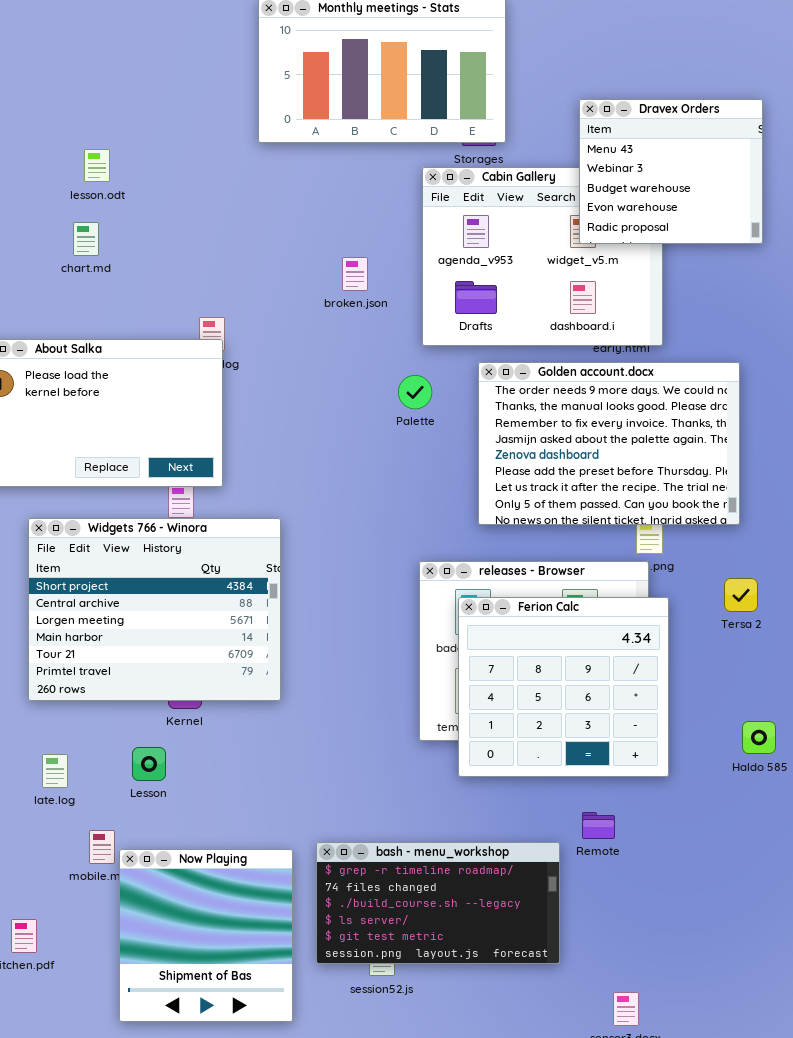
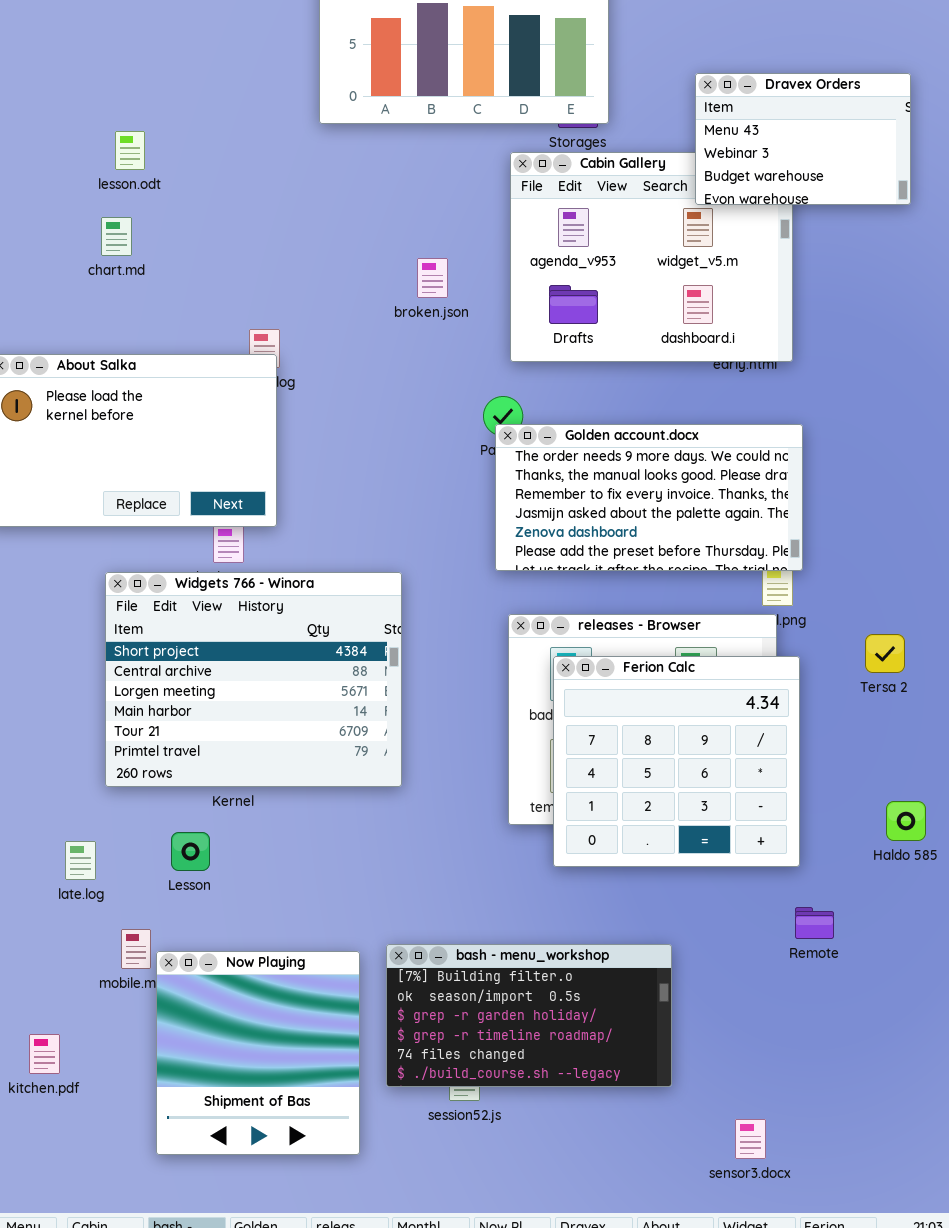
Dravex Orders: [579,99,763,244] -> [695,73,911,205], resized
Golden account.docx: [478,362,740,525] -> [495,424,803,571], moved, resized
Widgets 766 - Winora: [28,518,281,701] -> [105,572,402,787], moved
Remote: [582,812,615,839] -> [795,907,834,939], moved
bash - menu_workshop: [316,842,560,964] -> [386,944,672,1087], scrolled up 3 rows

